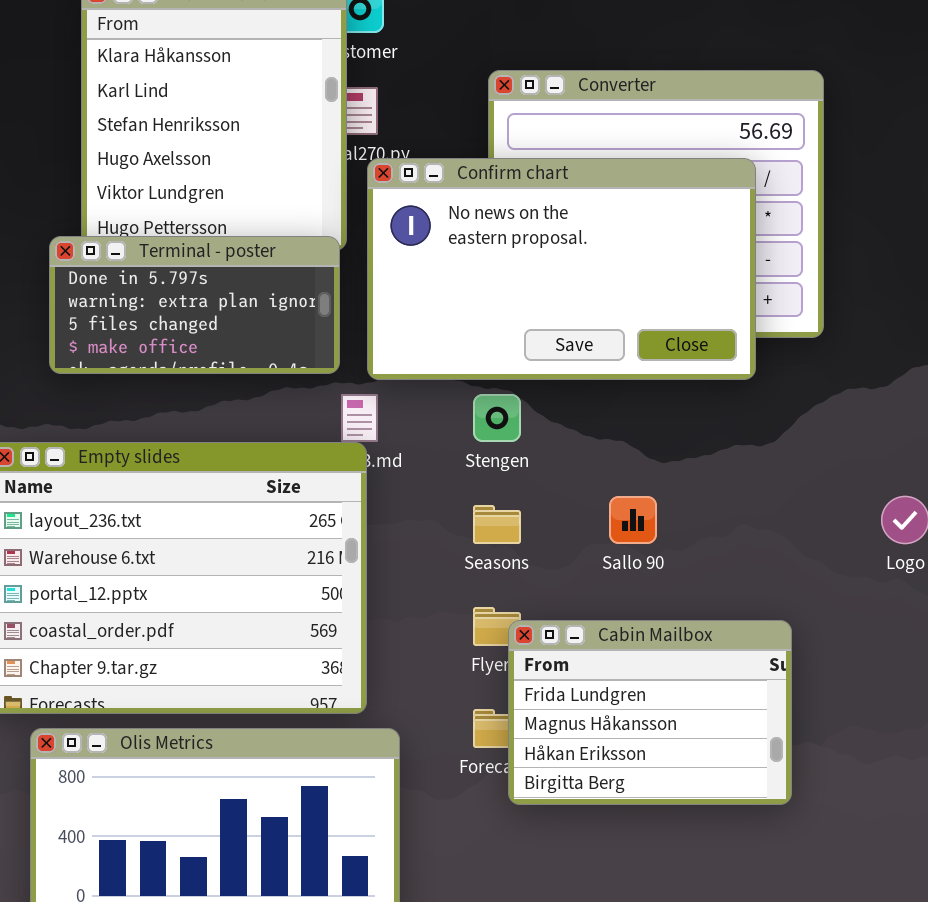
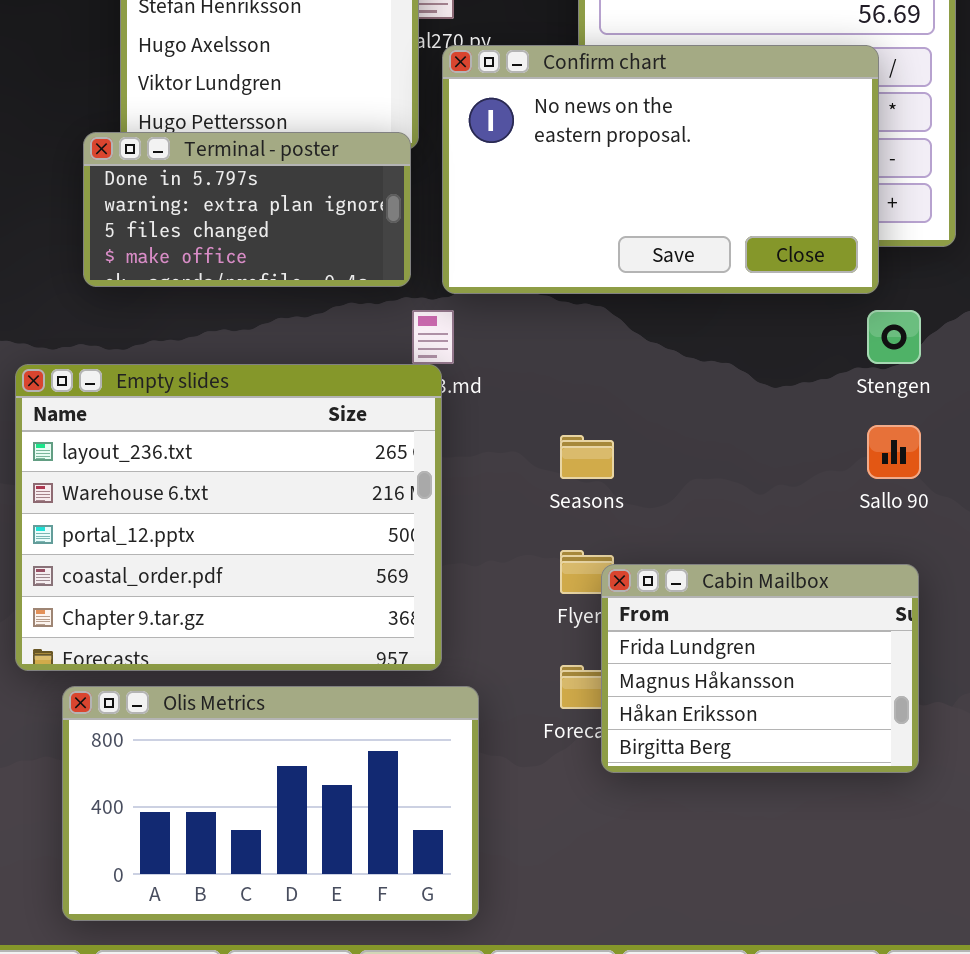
Stengen: [473,394,521,442] -> [867,310,921,364], moved
Sallo 90: [609,496,657,544] -> [867,425,921,479], moved

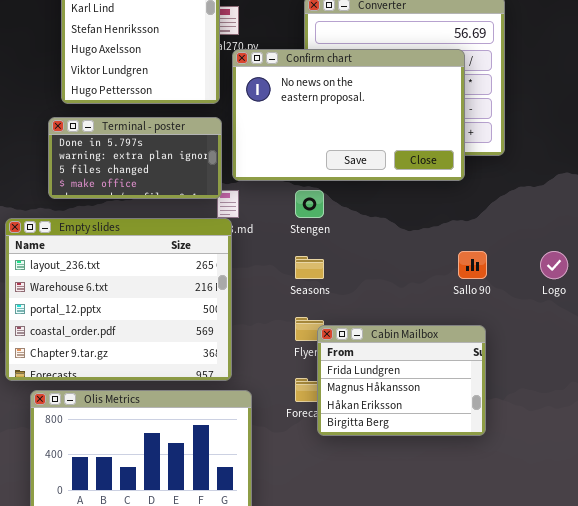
Terminal - poster: [83,132,411,287] -> [48,117,222,199], moved
Stengen: [867,310,921,364] -> [295,190,324,218], moved

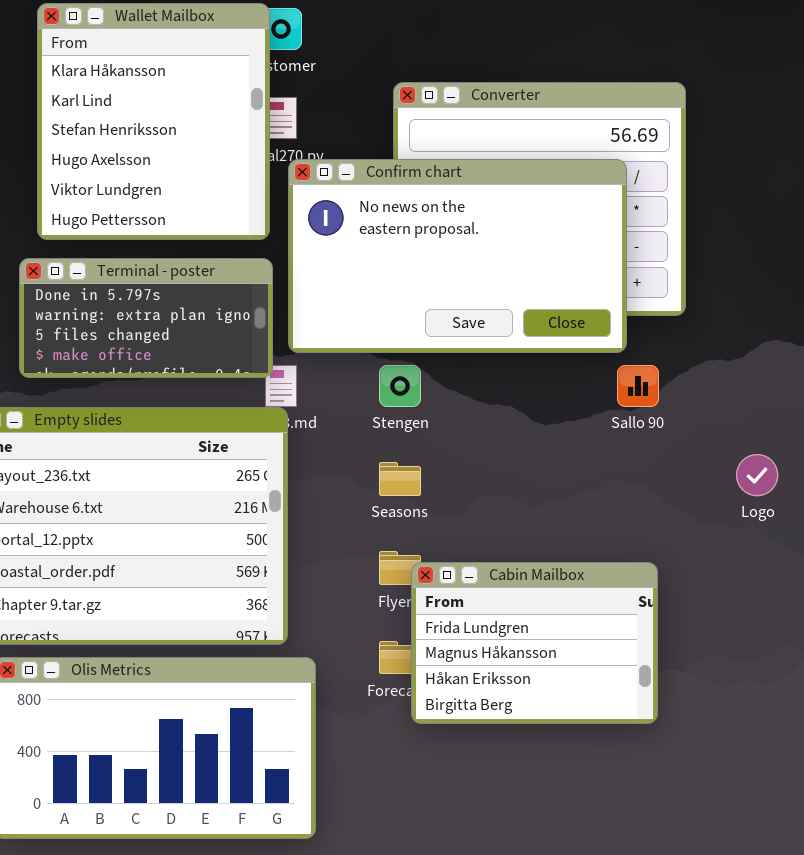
Sallo 90: [458,251,487,279] -> [617,365,659,407], moved

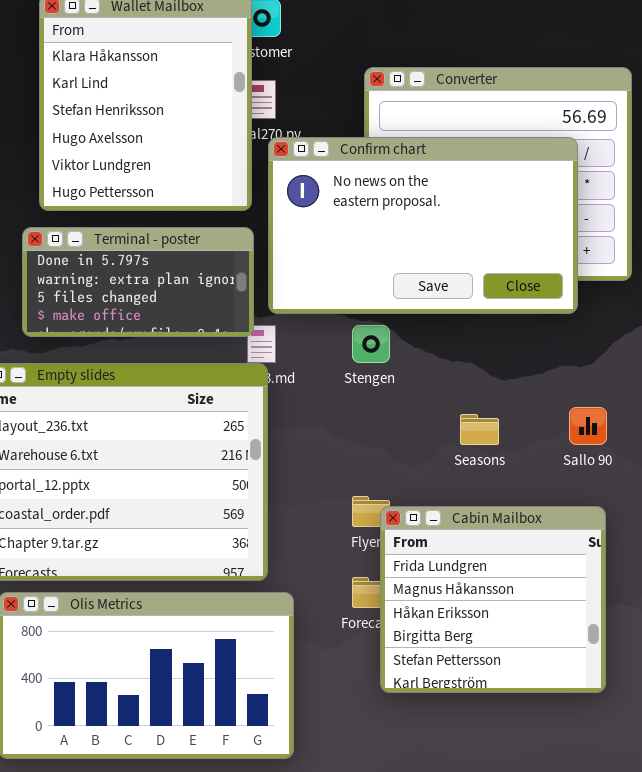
Sallo 90: [617,365,659,407] -> [569,407,607,445], moved
Seasons: [379,462,421,496] -> [460,414,499,445], moved
Cabin Mailbox: [411,562,658,724] -> [380,506,606,693], resized

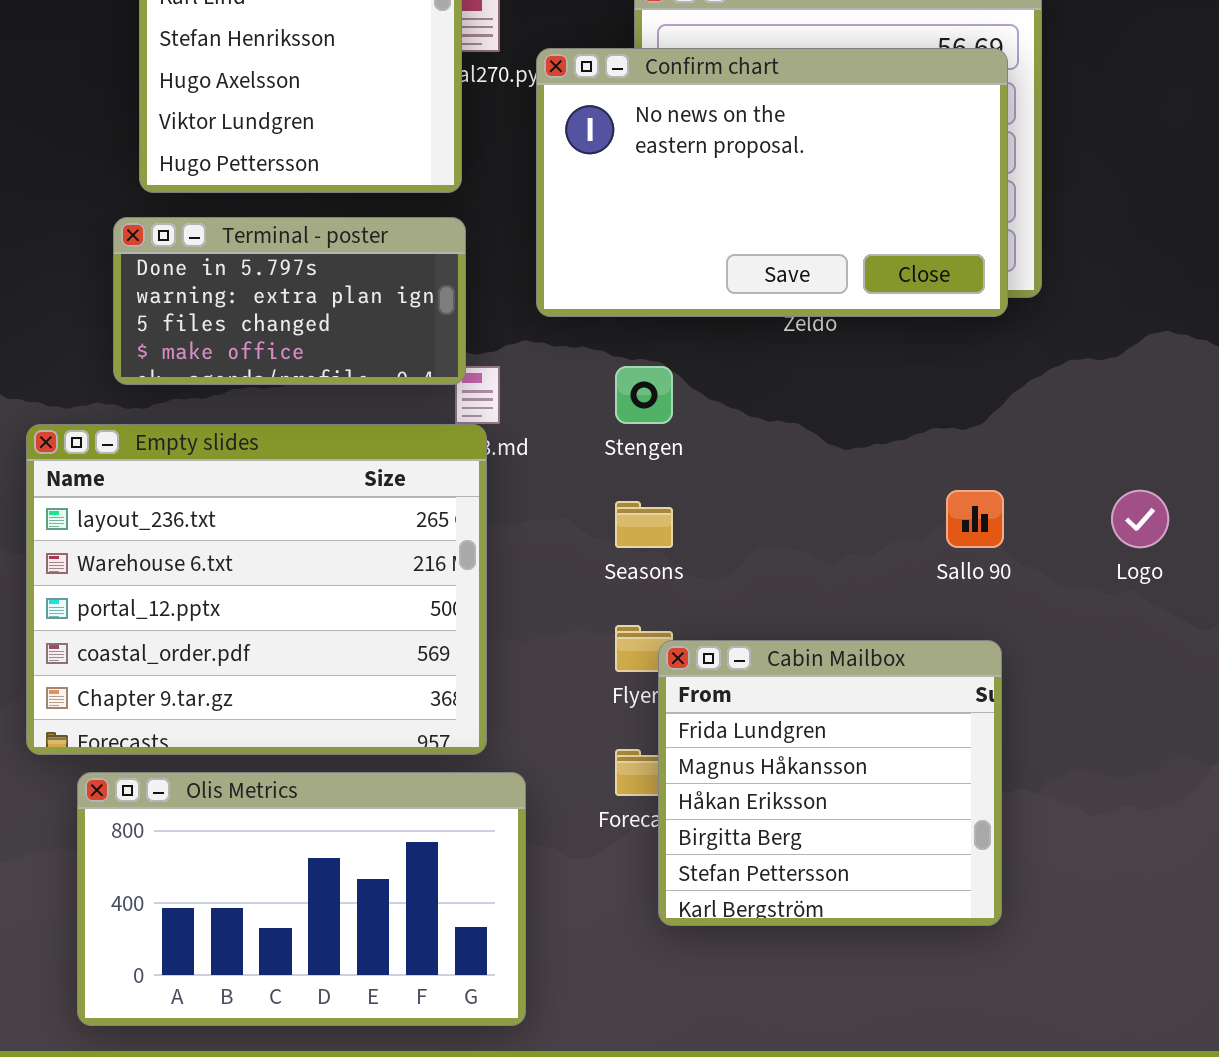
Confirm chart: [268,137,578,314] -> [536,48,1008,317], moved
Seasons: [460,414,499,445] -> [615,501,673,548], moved

